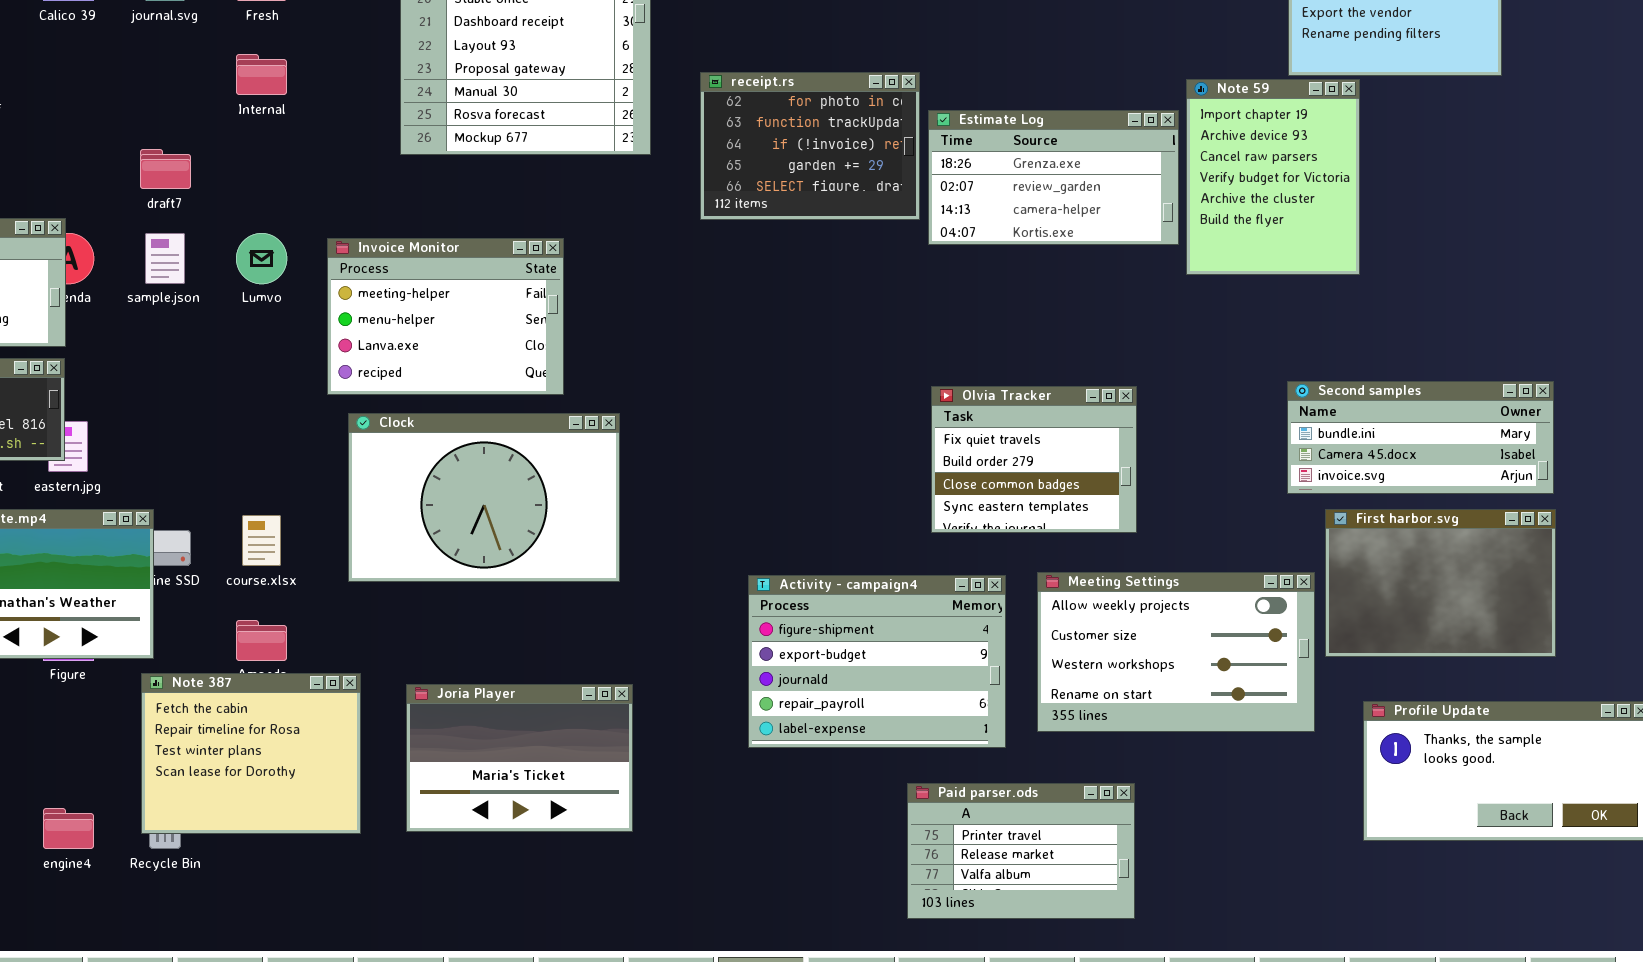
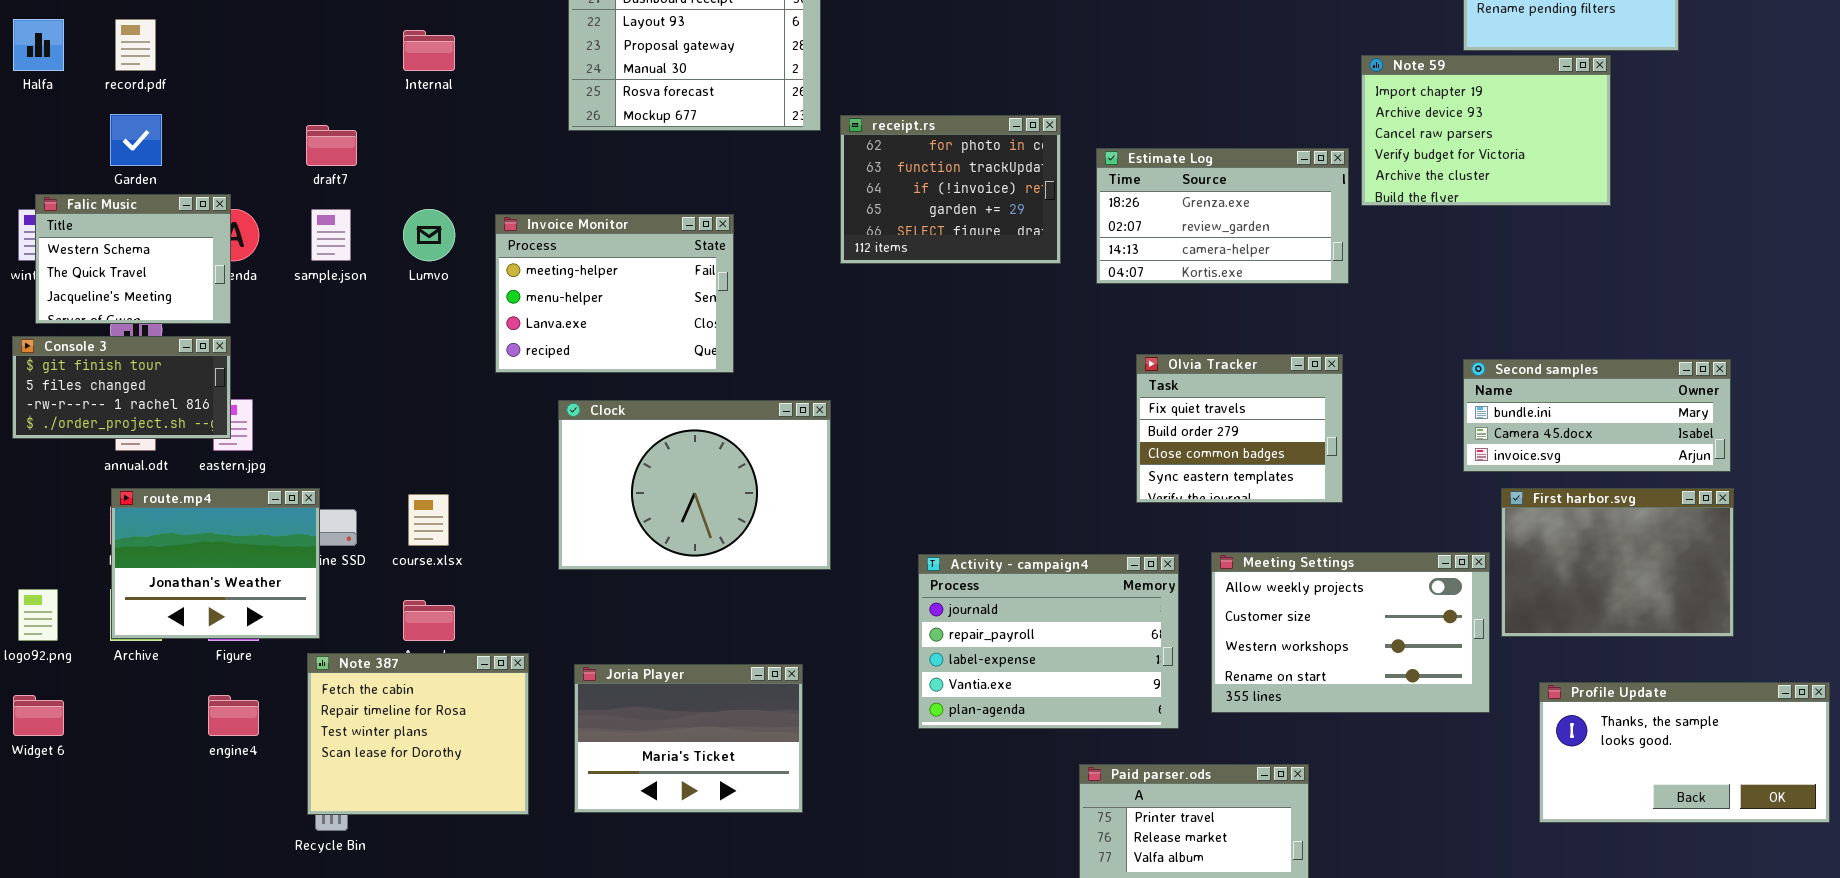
receipt.rs: [700,72,920,220] -> [840,115,1061,264], moved
Note 59: [1186,79,1360,275] -> [1361,55,1611,206], resized
Estimate Log: [928,110,1179,245] -> [1096,148,1349,284], moved
Olvia Tracker: [931,386,1137,533] -> [1136,354,1343,503], moved
Clock: [348,413,620,582] -> [558,400,831,570], moved
Activity - campaign4: [748,575,1006,748] -> [918,554,1179,729], scrolled down 2 rows
engine4: [43,808,94,849] -> [208,695,259,736], moved

